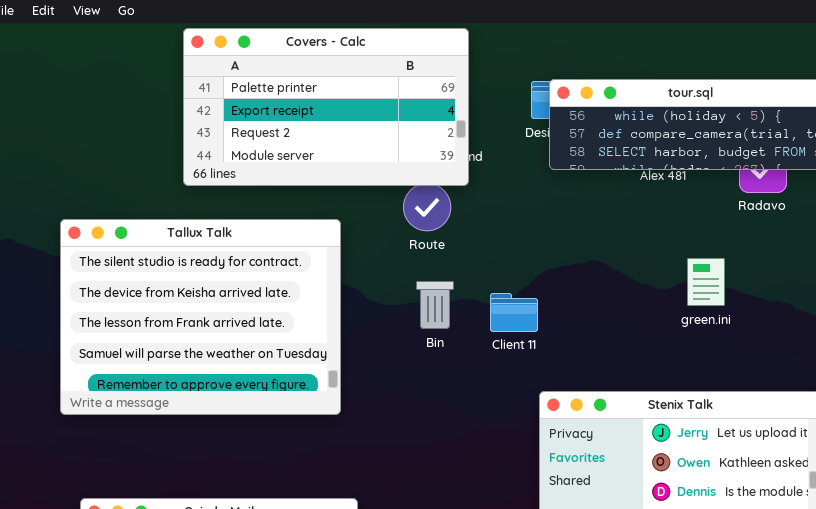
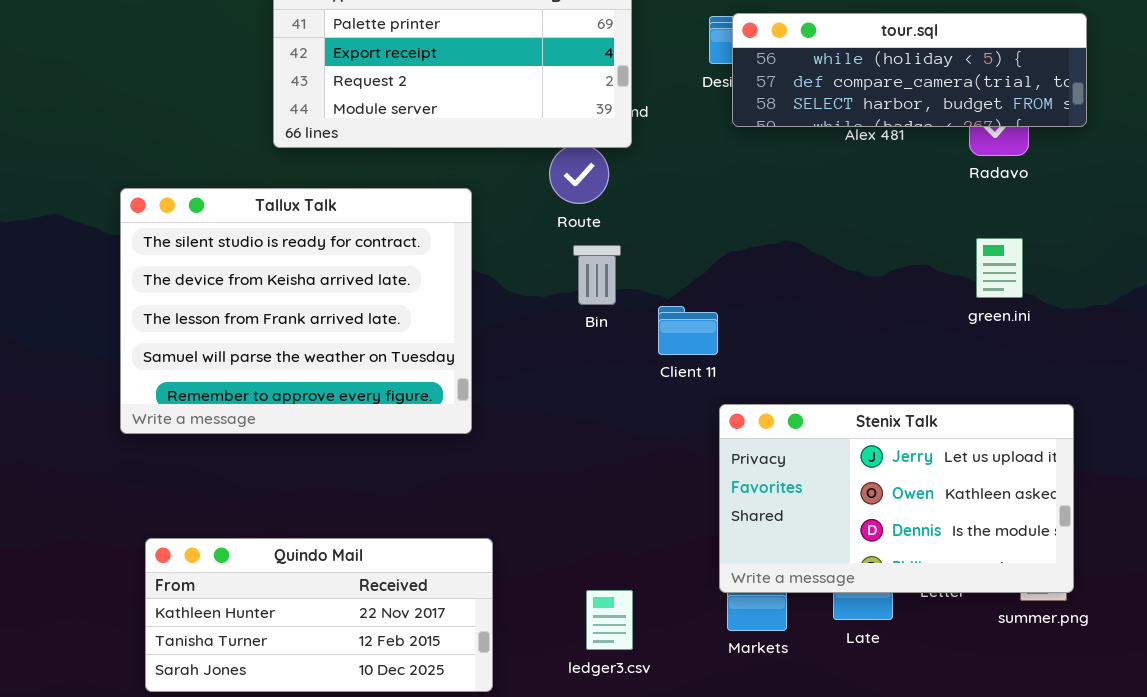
green.ini: [687,258,725,306] -> [976,238,1023,298], moved
Bin: [416,281,454,329] -> [573,245,621,305], moved
Client 11: [490,293,538,332] -> [658,306,718,355], moved

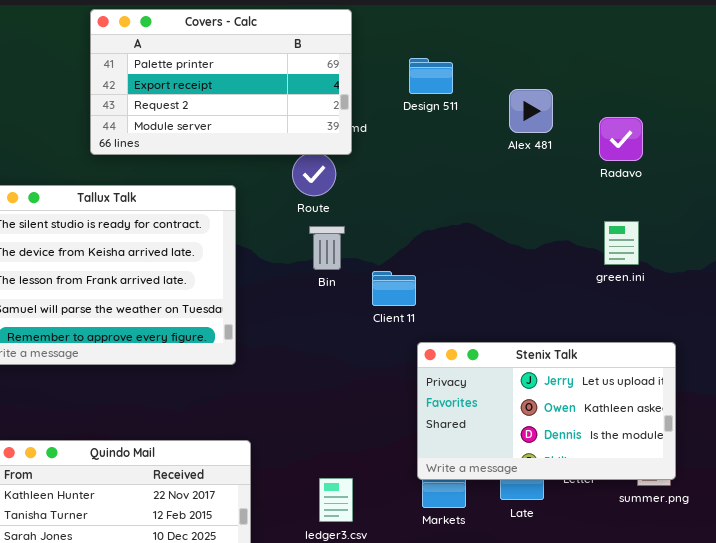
tour.sql: [732,13,1087,127] -> none, closed

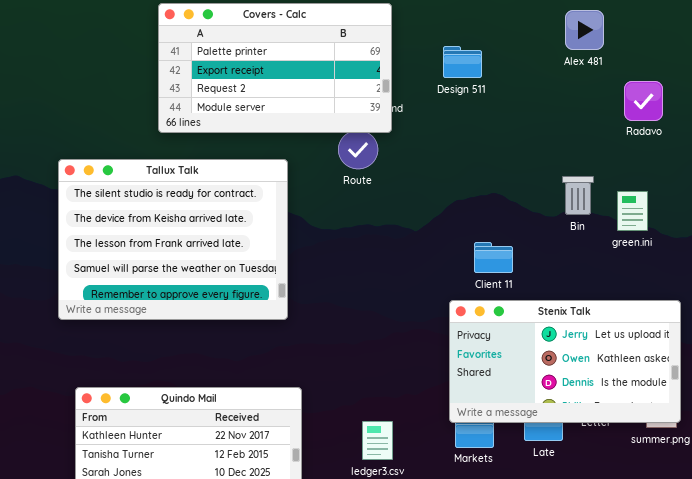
Alex 481: [509,89,553,133] -> [565,10,604,50], moved
Radavo: [599,117,643,161] -> [624,81,663,121], moved
Bin: [309,226,345,270] -> [562,176,594,215], moved
Client 11: [372,271,416,306] -> [474,242,513,273], moved

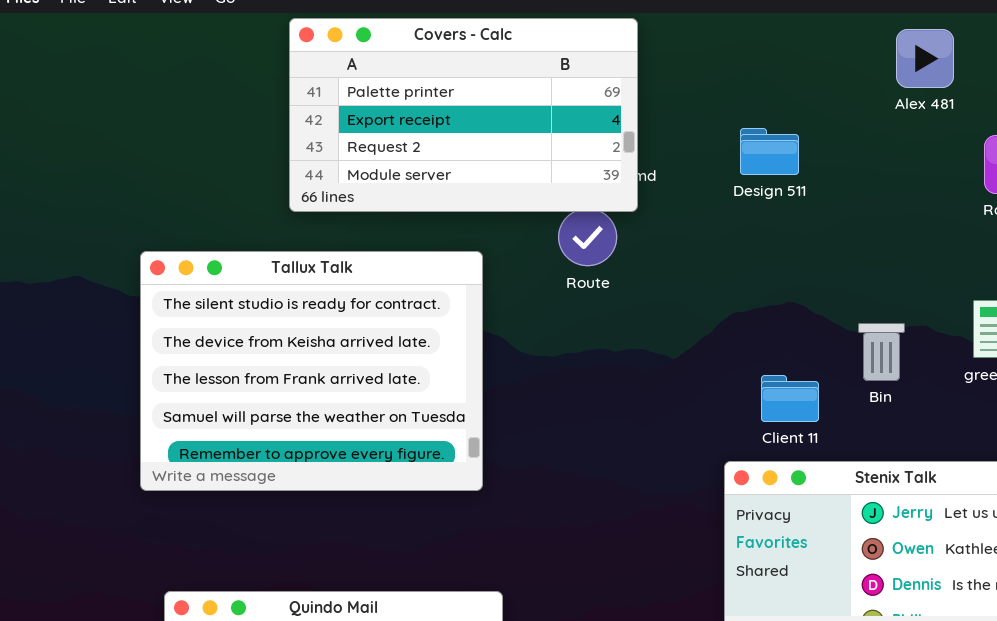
Design 511: [443,46,482,78] -> [740,128,799,175], moved
Bin: [562,176,594,215] -> [858,323,905,381], moved

